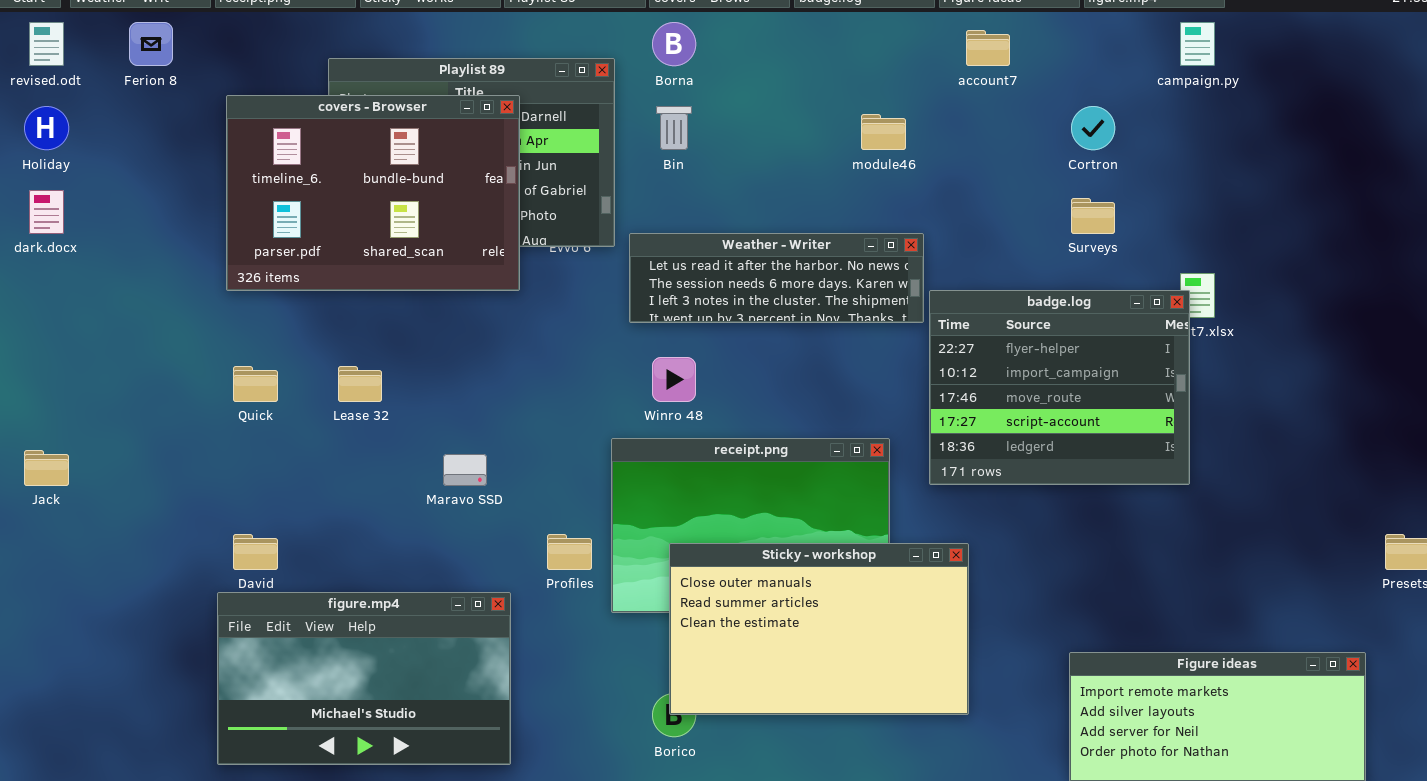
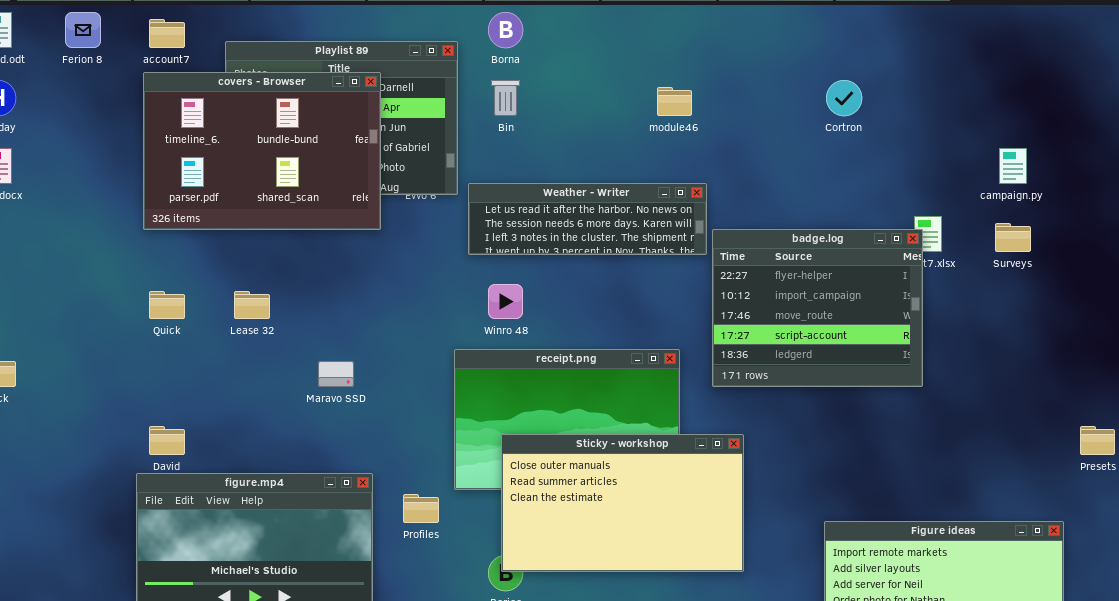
campaign.py: [1180,22,1215,66] -> [999,148,1027,184], moved
account7: [966,30,1010,66] -> [149,19,185,48], moved
Surveys: [1071,198,1115,234] -> [995,223,1031,252], moved
Profiles: [547,534,592,570] -> [403,494,439,523], moved

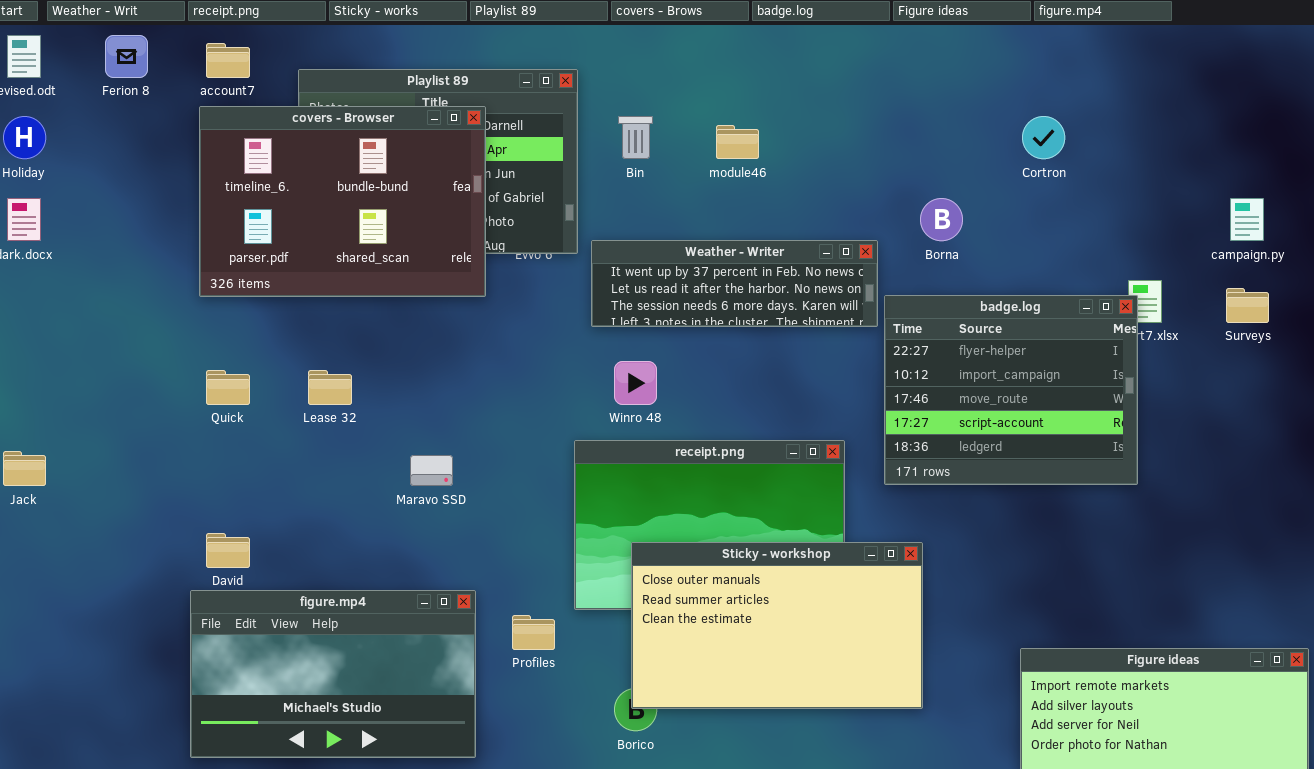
Borna: [488,12,523,48] -> [920,198,963,241], moved
module46: [657,87,692,116] -> [716,125,759,159], moved
Weather - Writer: [468,183,707,255] -> [591,240,878,327], scrolled up 1 row

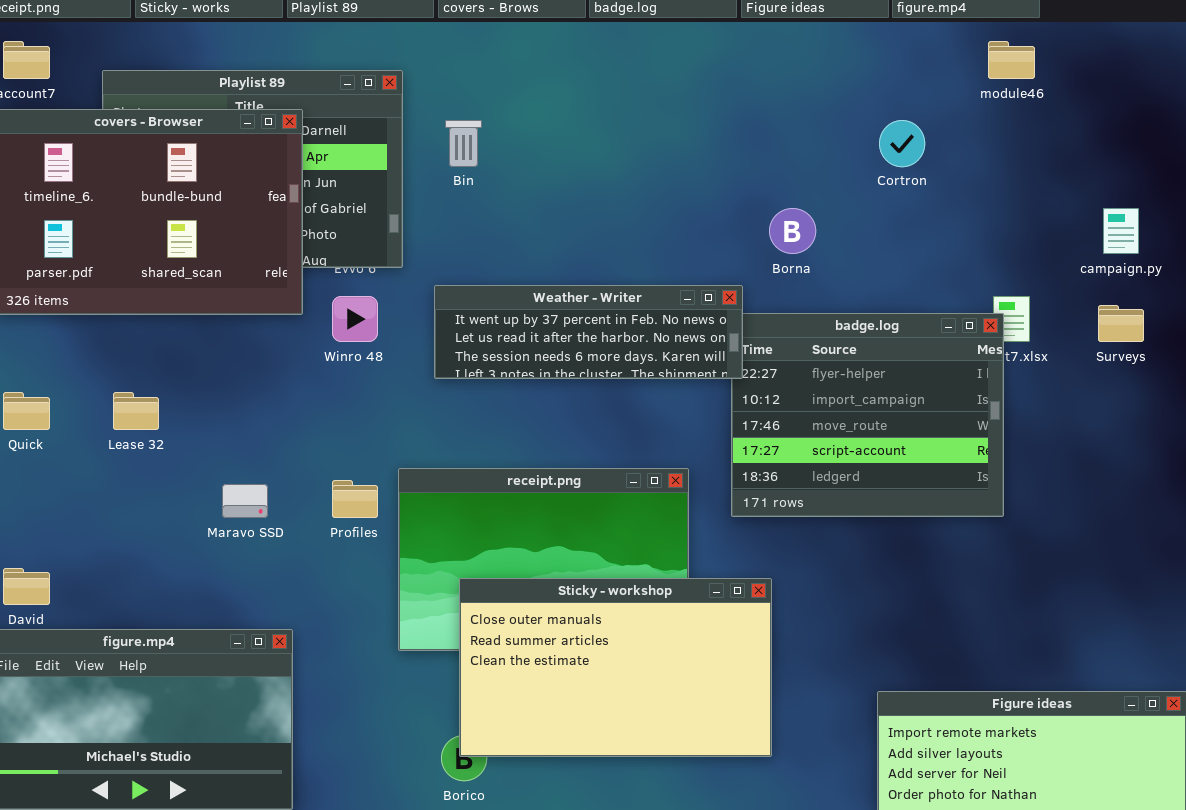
module46: [716,125,759,159] -> [988,41,1035,79], moved
Weather - Writer: [591,240,878,327] -> [434,285,743,379], moved
Winro 48: [614,361,657,405] -> [332,296,378,342], moved
Profiles: [512,615,555,650] -> [332,480,378,518], moved

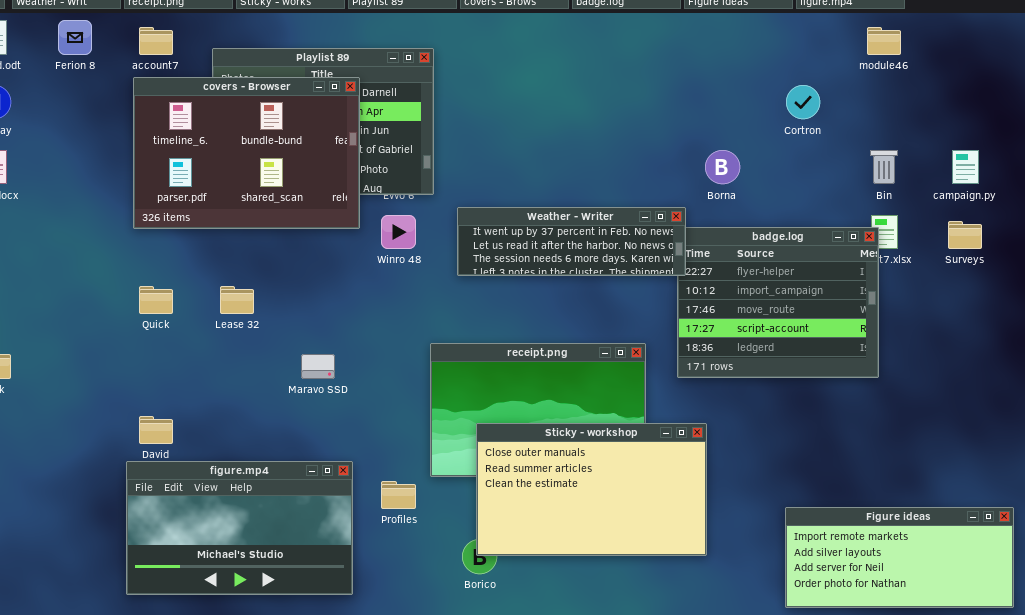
Bin: [445,120,482,167] -> [870,150,898,184], moved
Profiles: [332,480,378,518] -> [381,481,416,509], moved

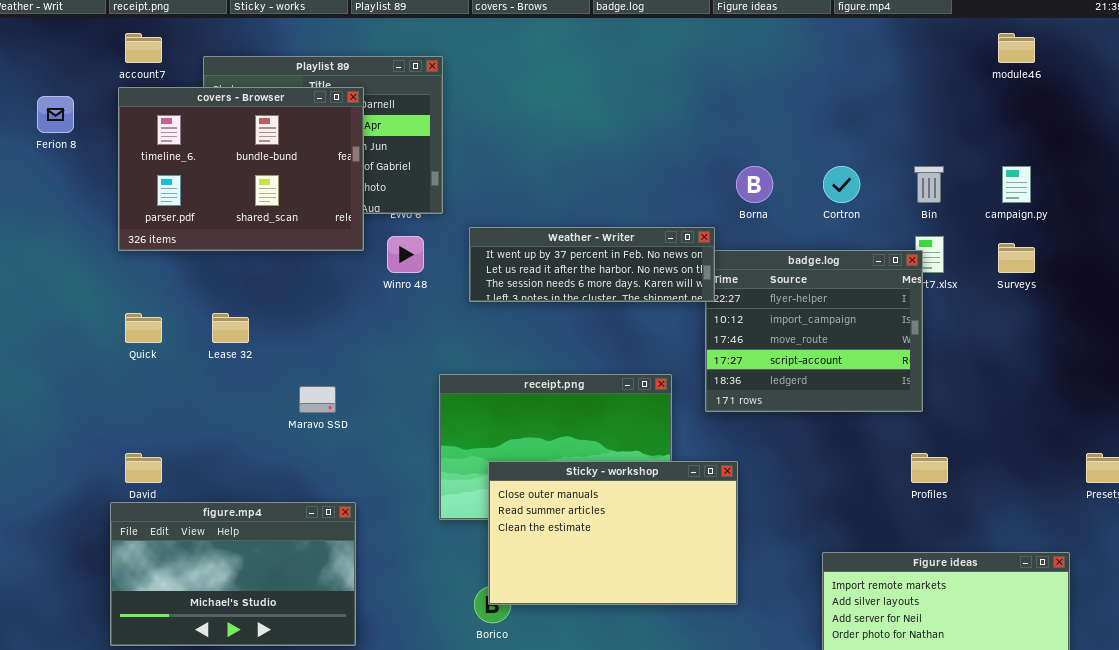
Ferion 8: [58,20,92,55] -> [37,96,74,133], moved
module46: [867,27,901,55] -> [998,33,1035,63], moved
Cortron: [786,85,820,119] -> [823,166,860,203], moved
Profiles: [381,481,416,509] -> [911,453,948,483], moved

